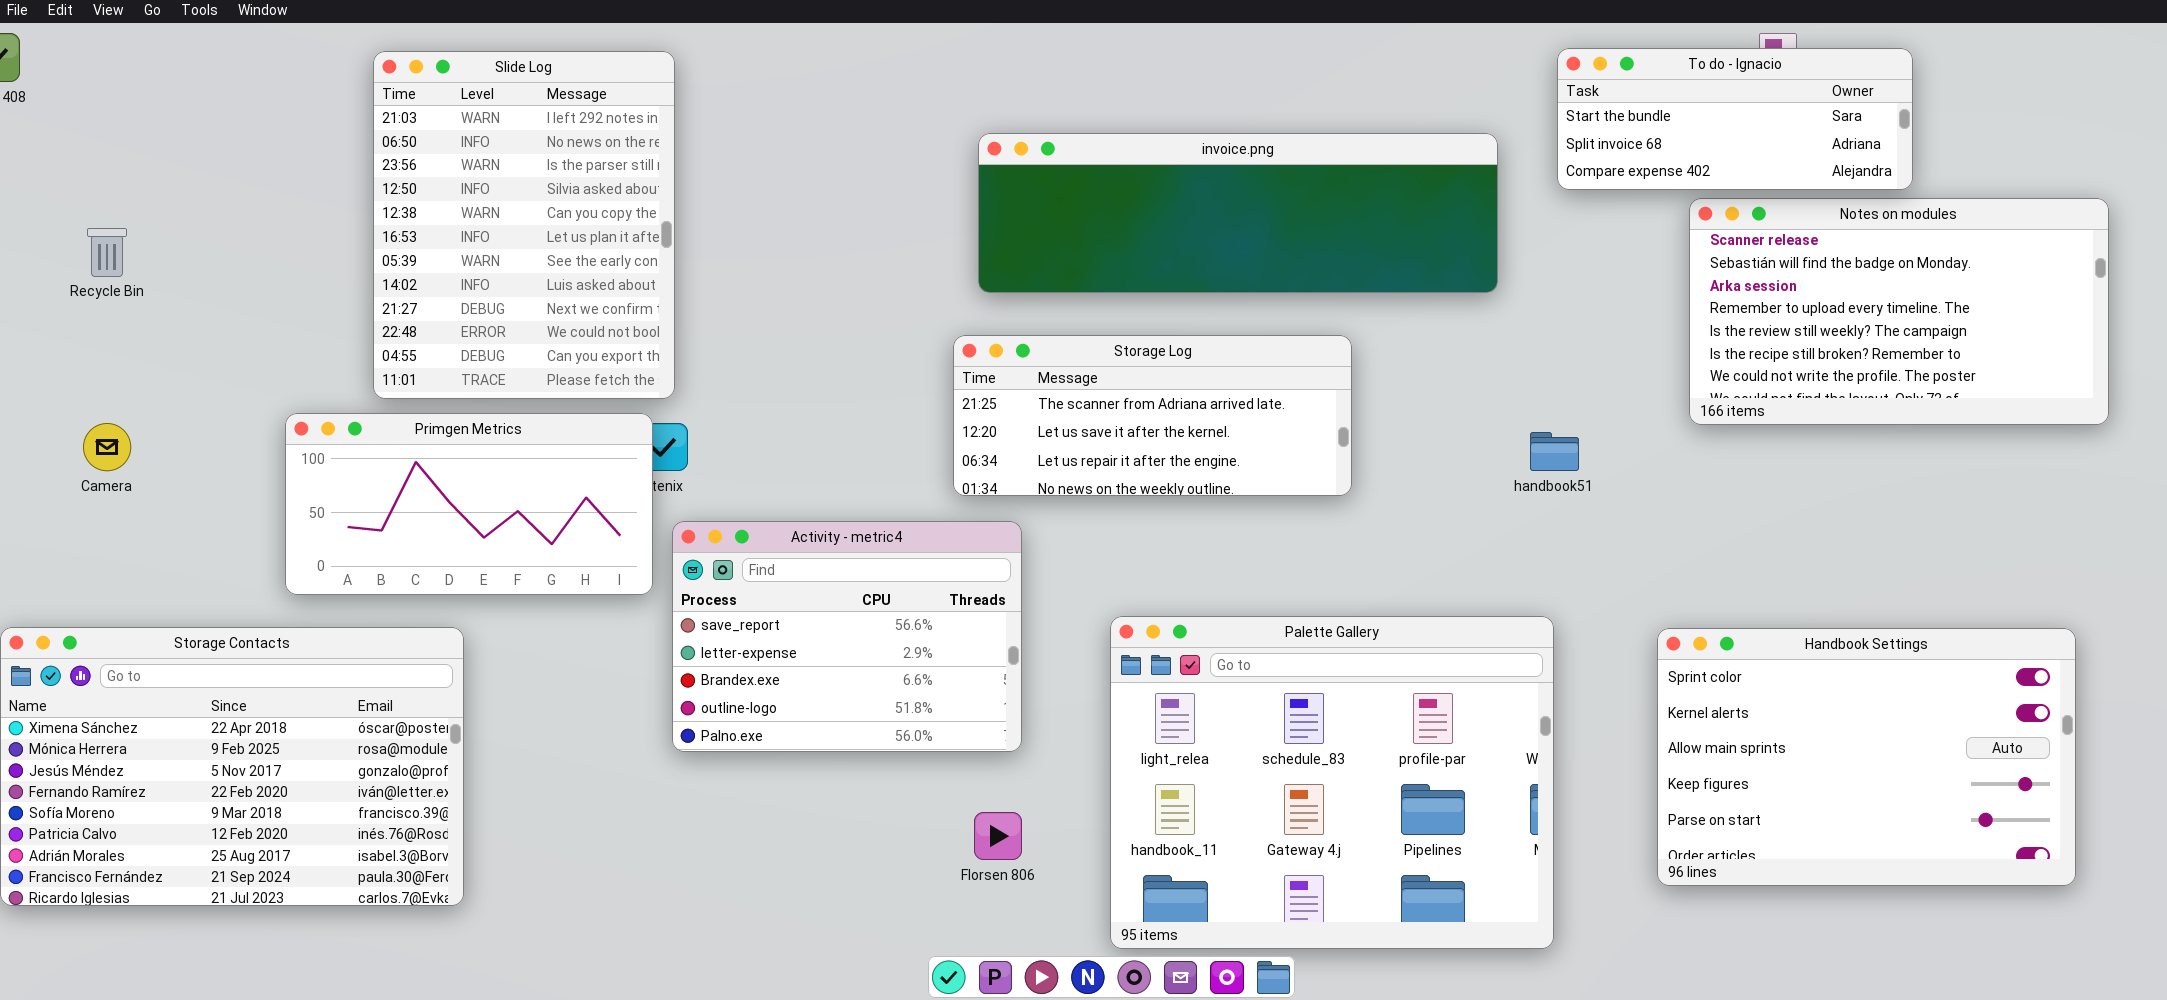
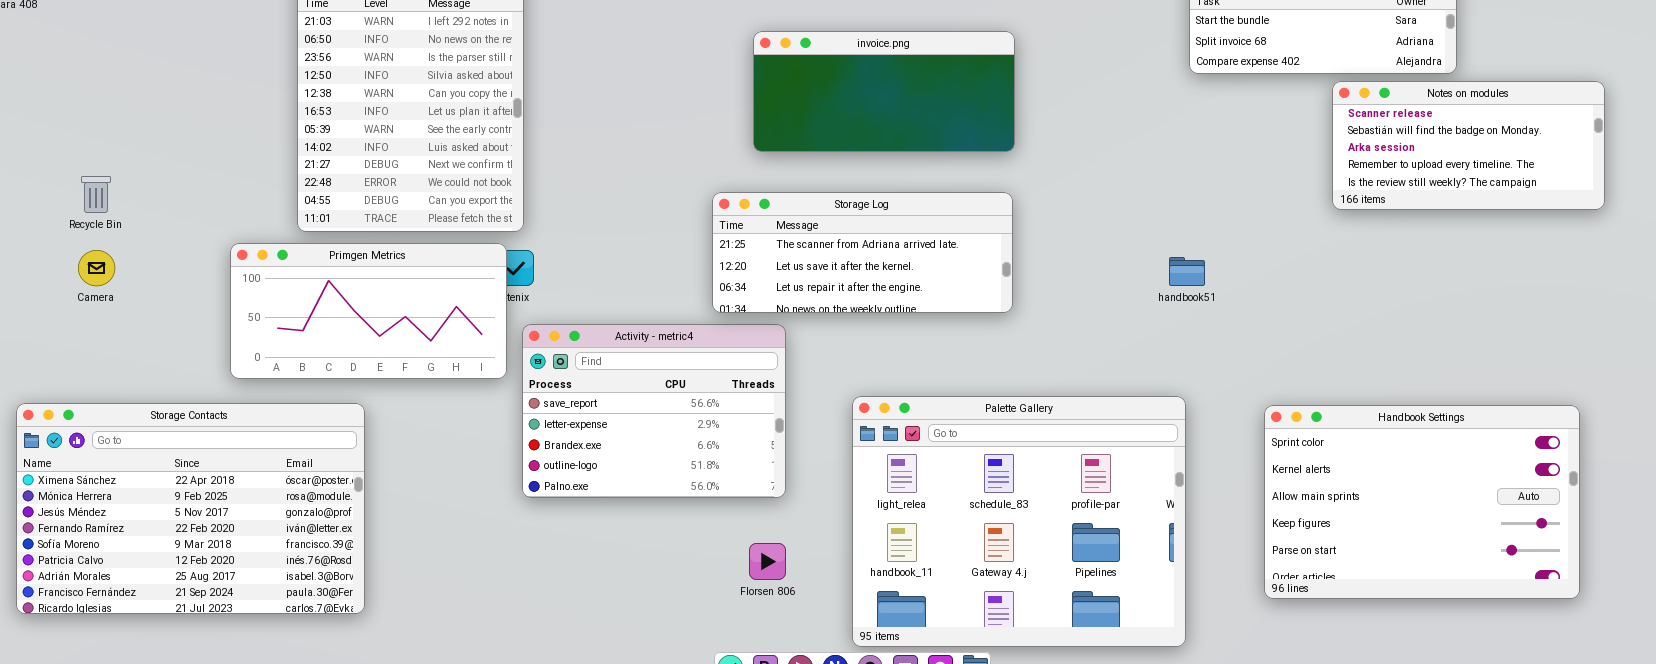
invoice.png: [978,133,1498,293] -> [753,31,1015,152], resized
Notes on modules: [1689,198,2109,425] -> [1332,81,1605,210], resized
Recycle Bin: [87,228,127,277] -> [81,176,111,213], moved
Storage Log: [953,335,1352,496] -> [712,192,1013,313], moved

